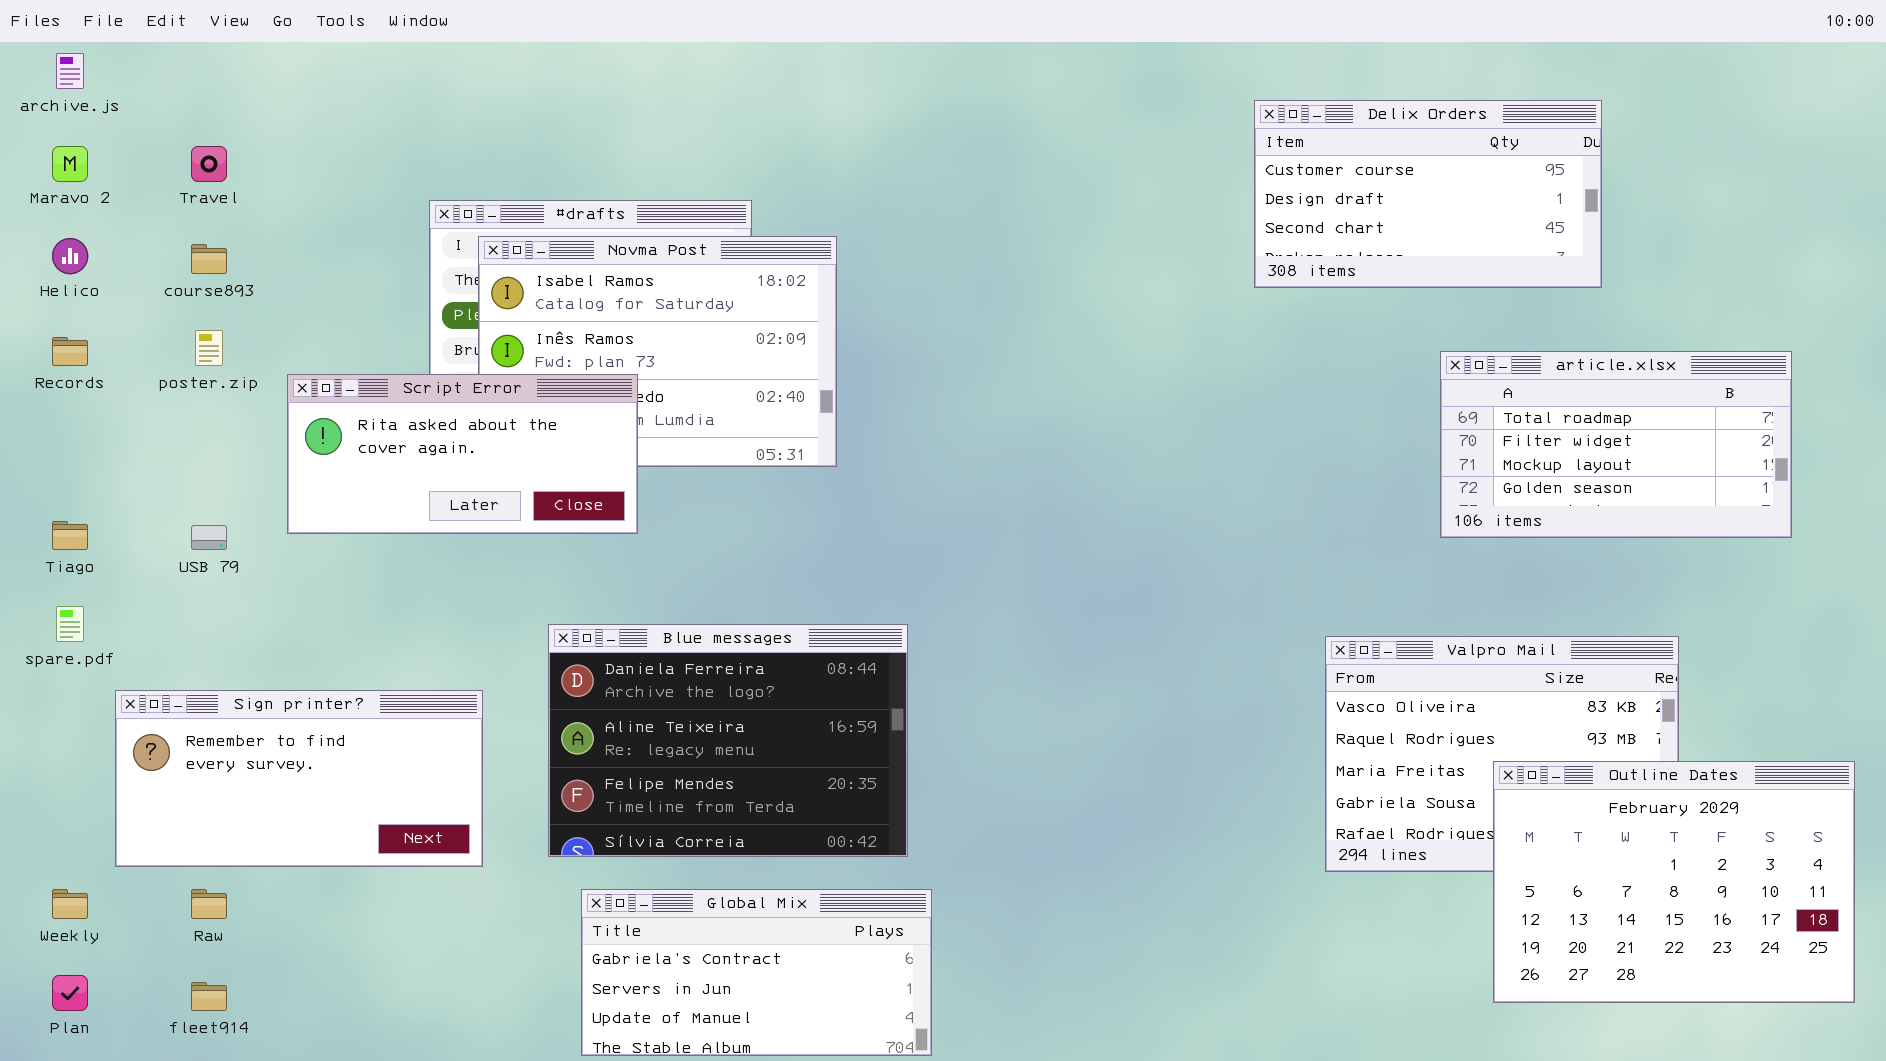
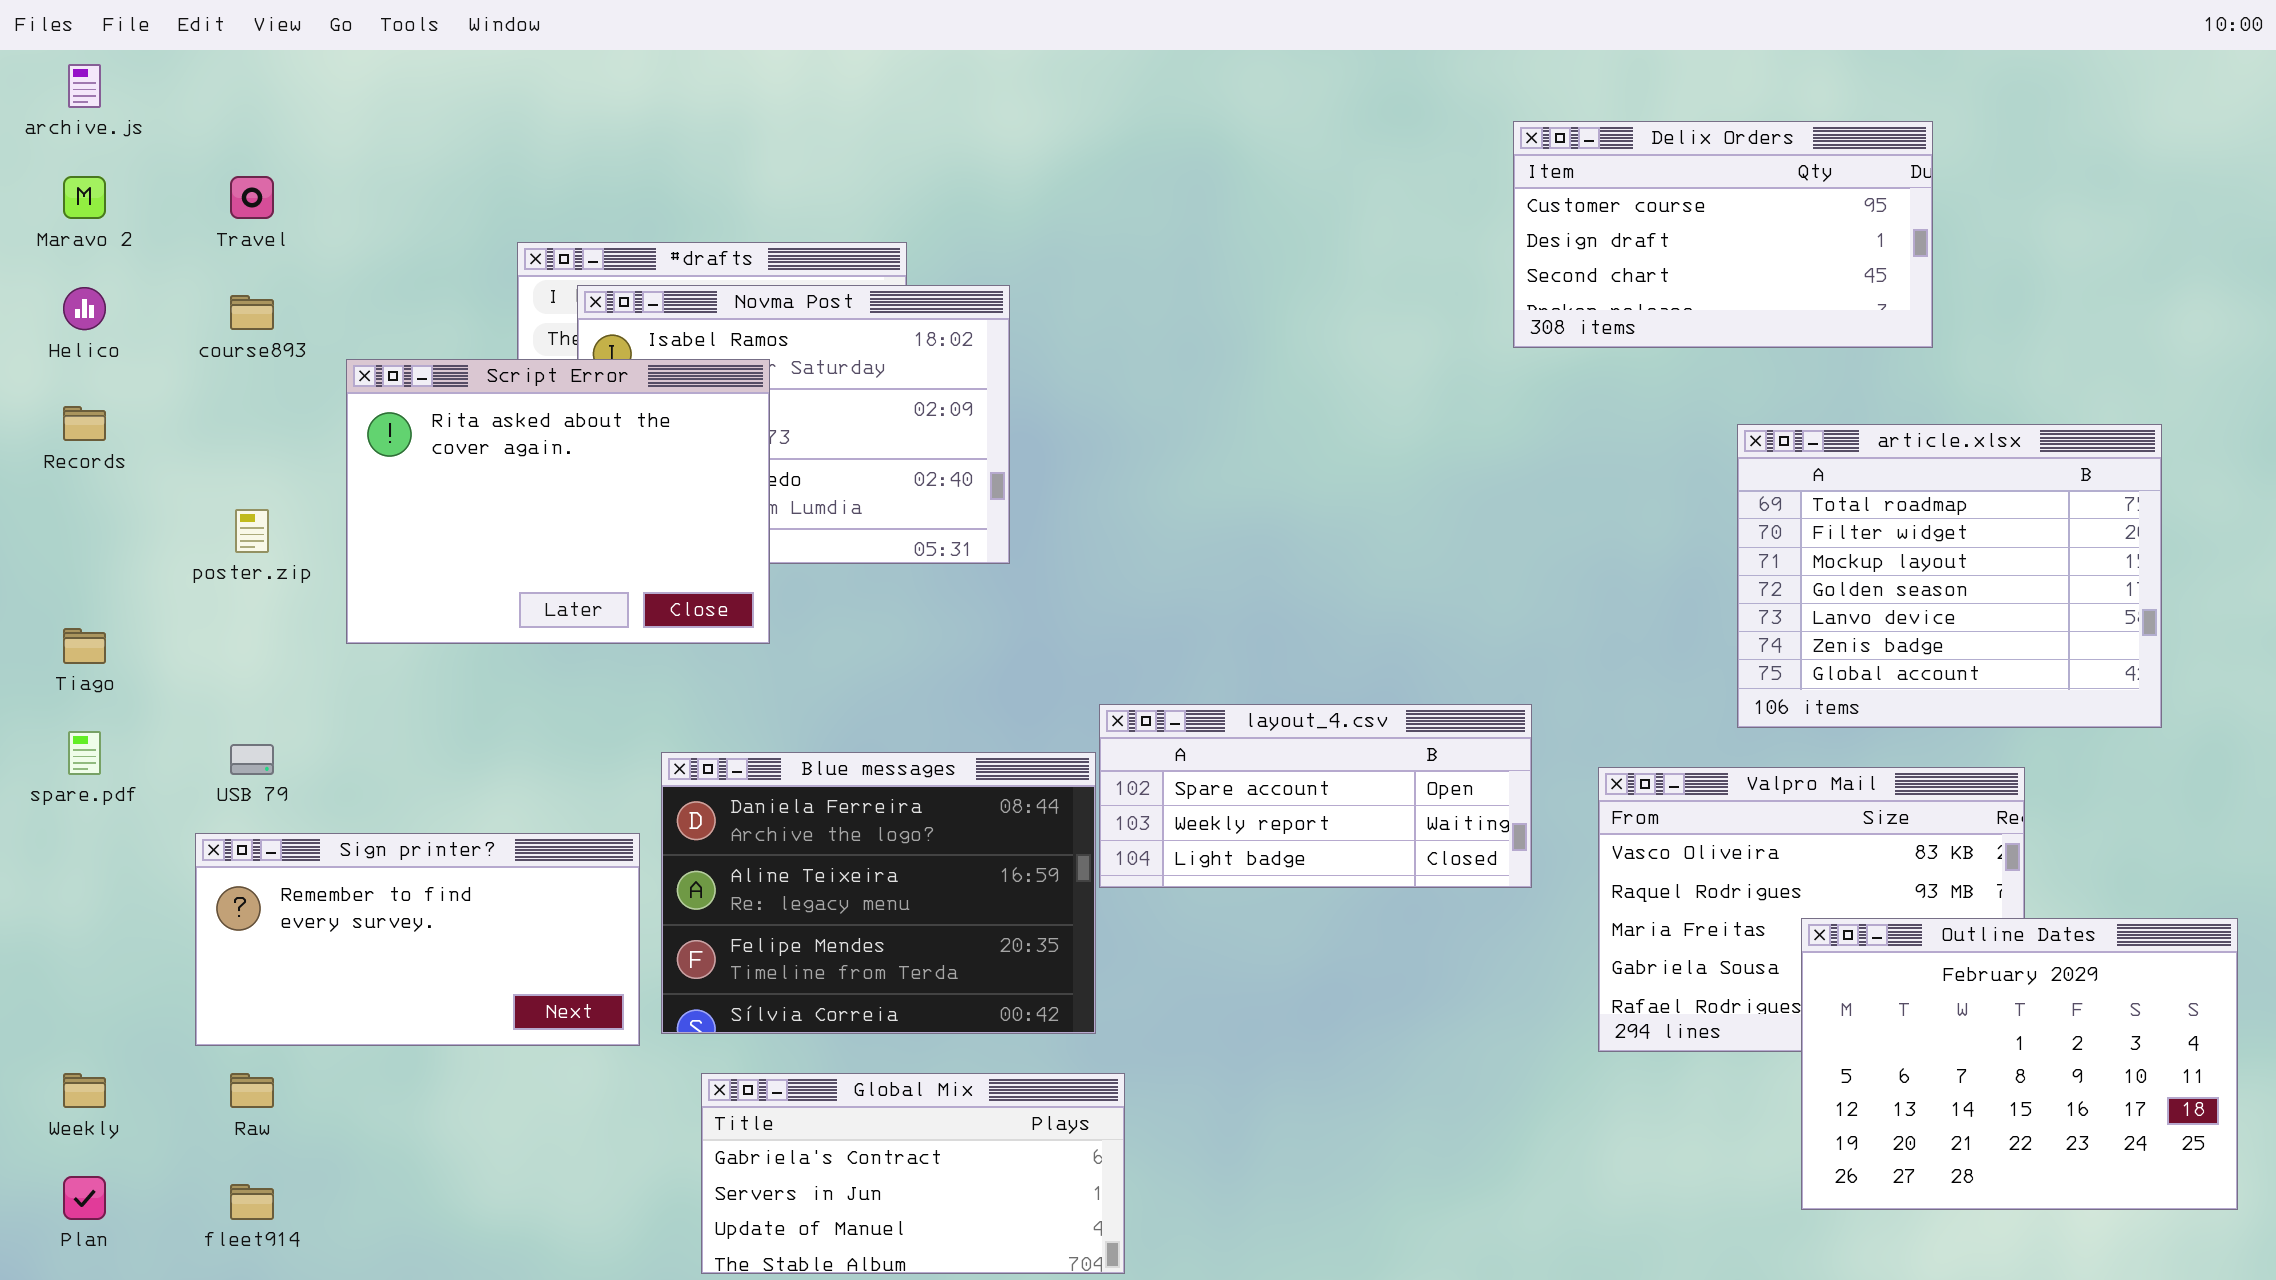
poster.zip: [195,330,223,366] -> [235,509,269,553], moved
article.xlsx: [1440,351,1792,538] -> [1737,424,2162,728], resized
Script Error: [287,374,638,534] -> [346,359,770,644], resized
USB 79: [191,525,227,550] -> [230,744,274,775], moved
layout_4.csv: none -> [1099,704,1532,888], opened
Sign printer?: [115,690,483,867] -> [195,833,640,1046], moved

